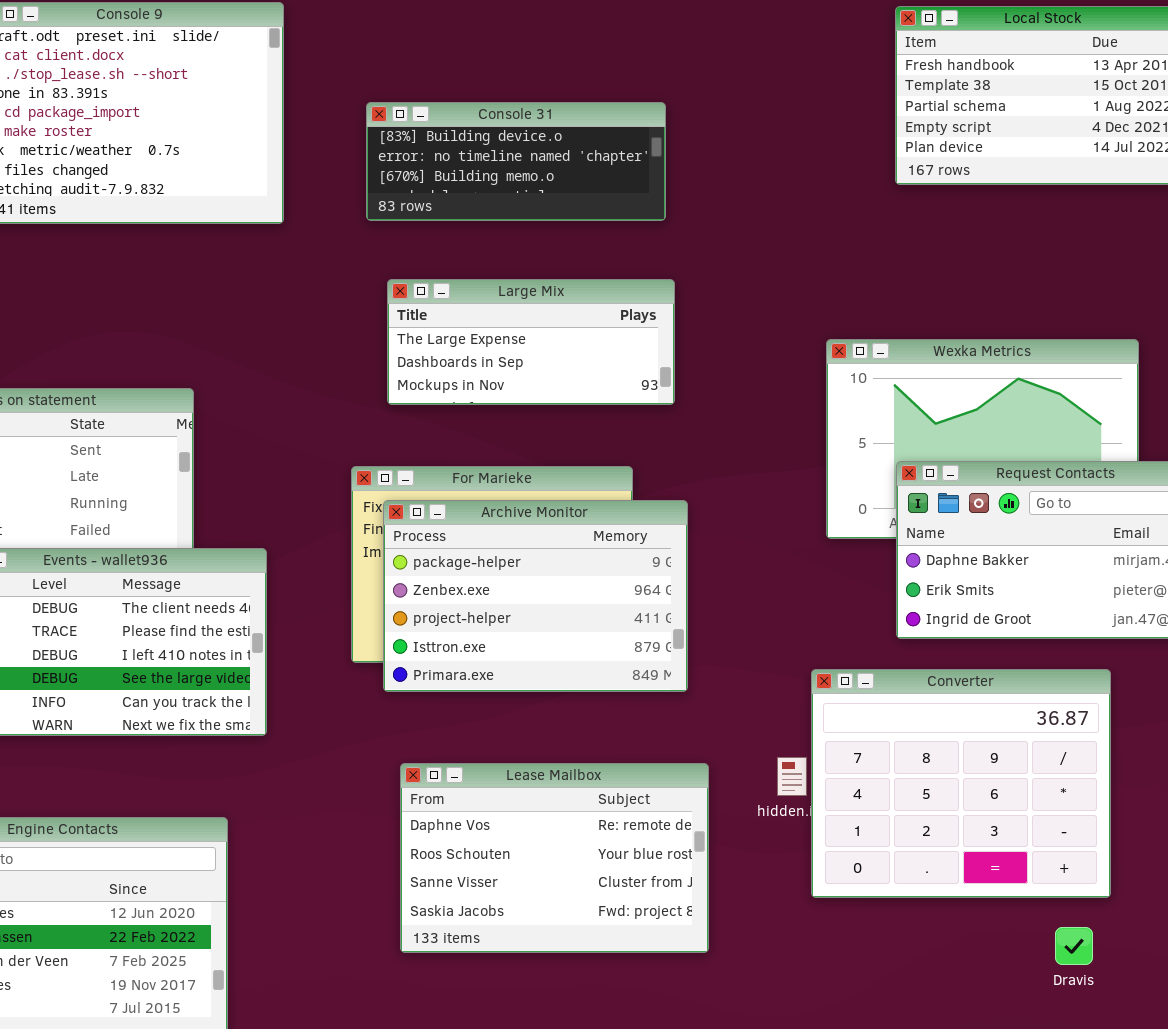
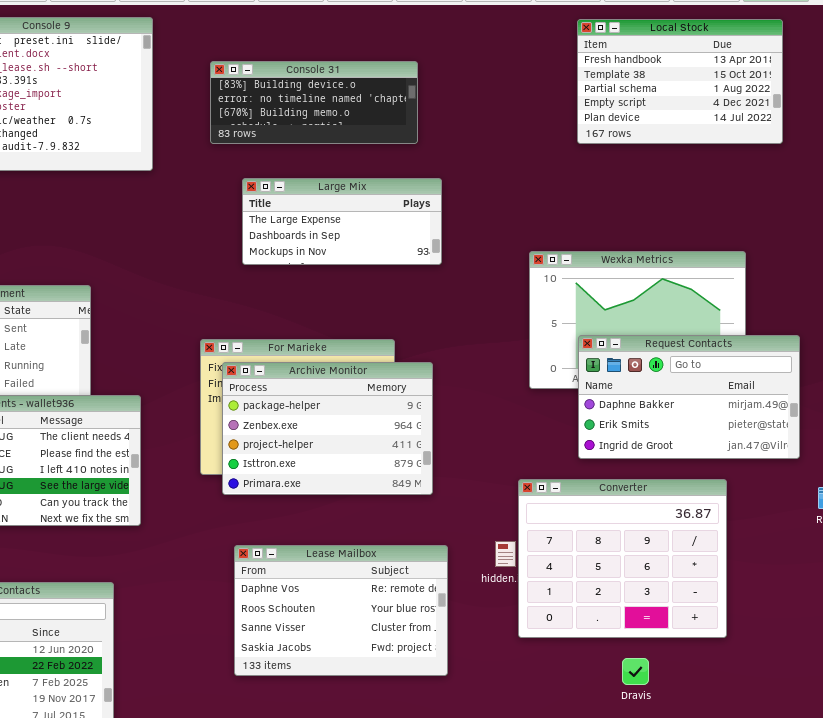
Console 31: [366,102,666,221] -> [210,61,418,144], moved
Large Mix: [387,279,675,405] -> [242,178,442,265], moved
Dravis: [1055,927,1093,965] -> [622,658,649,685], moved

